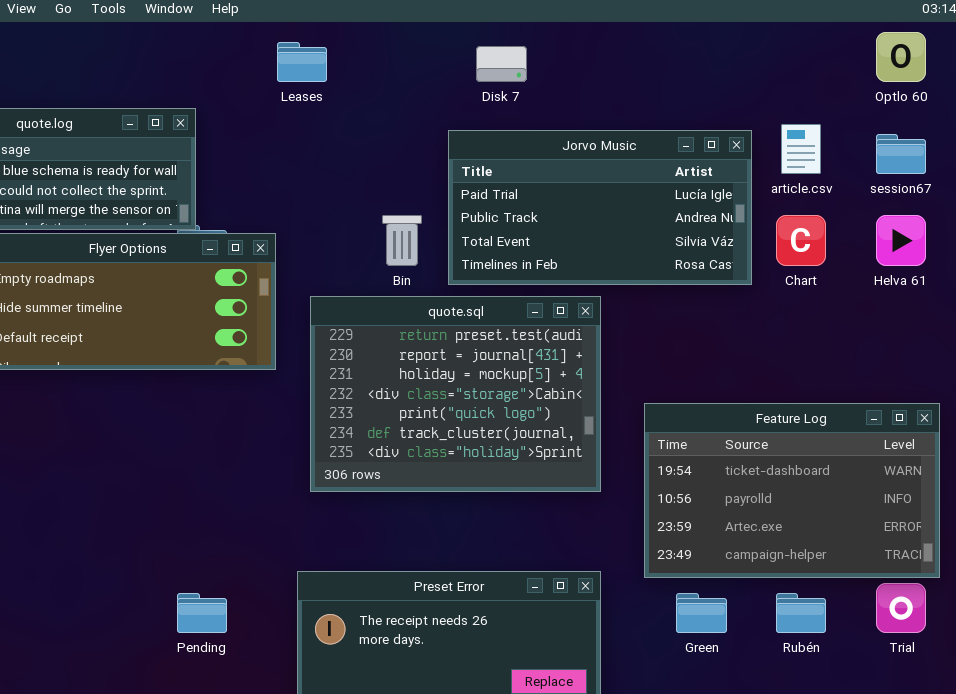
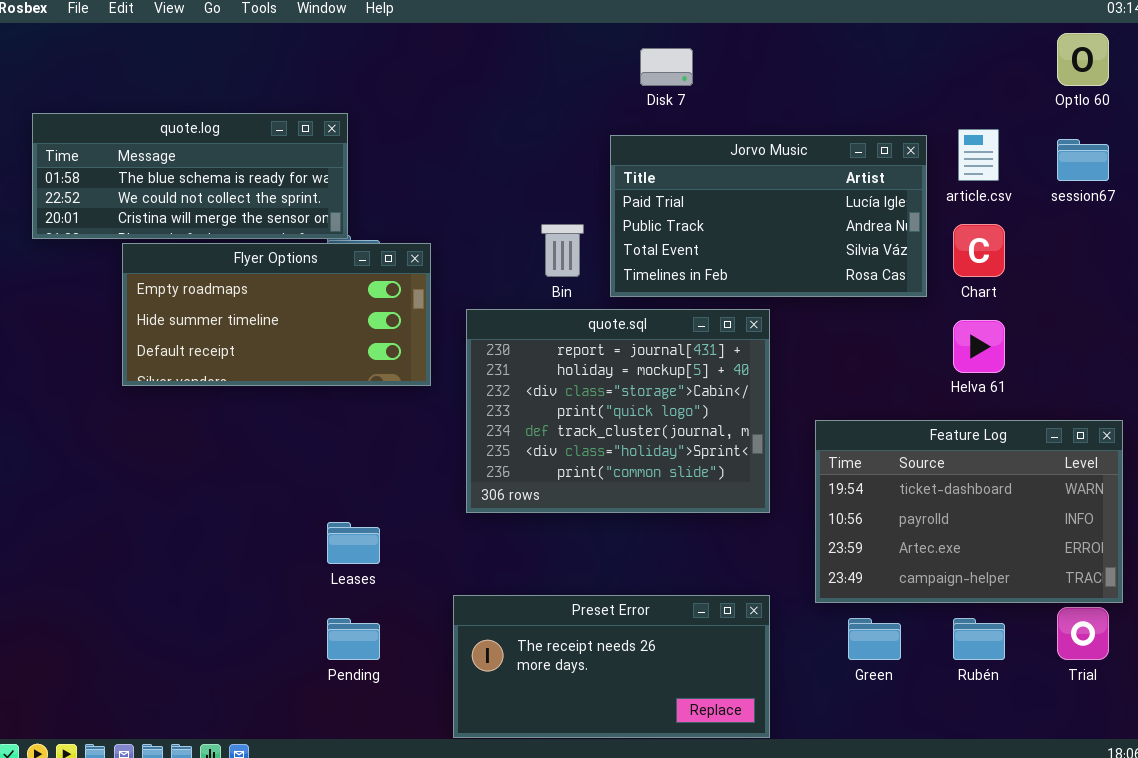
Leases: [277,42,327,82] -> [327,522,380,564], moved
Helva 61: [876,215,926,266] -> [953,320,1005,373], moved
quote.sql: [310,296,601,492] -> [466,309,770,513], scrolled down 1 row

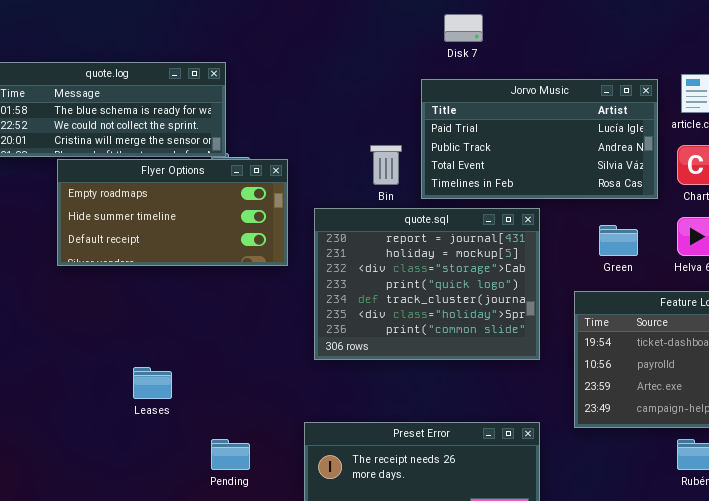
Leases: [327,522,380,564] -> [133,367,172,399], moved
Green: [848,618,901,660] -> [599,225,638,256], moved

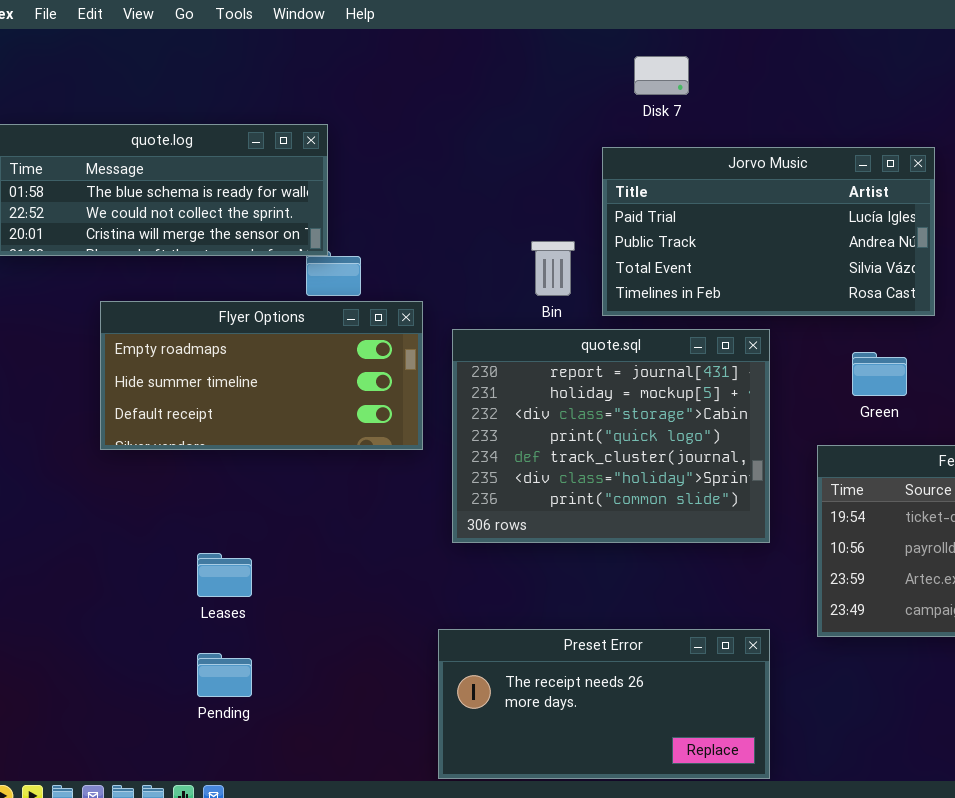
Flyer Options: [57,159,288,266] -> [100,301,423,450], moved
Pending: [211,439,250,470] -> [197,653,252,697], moved

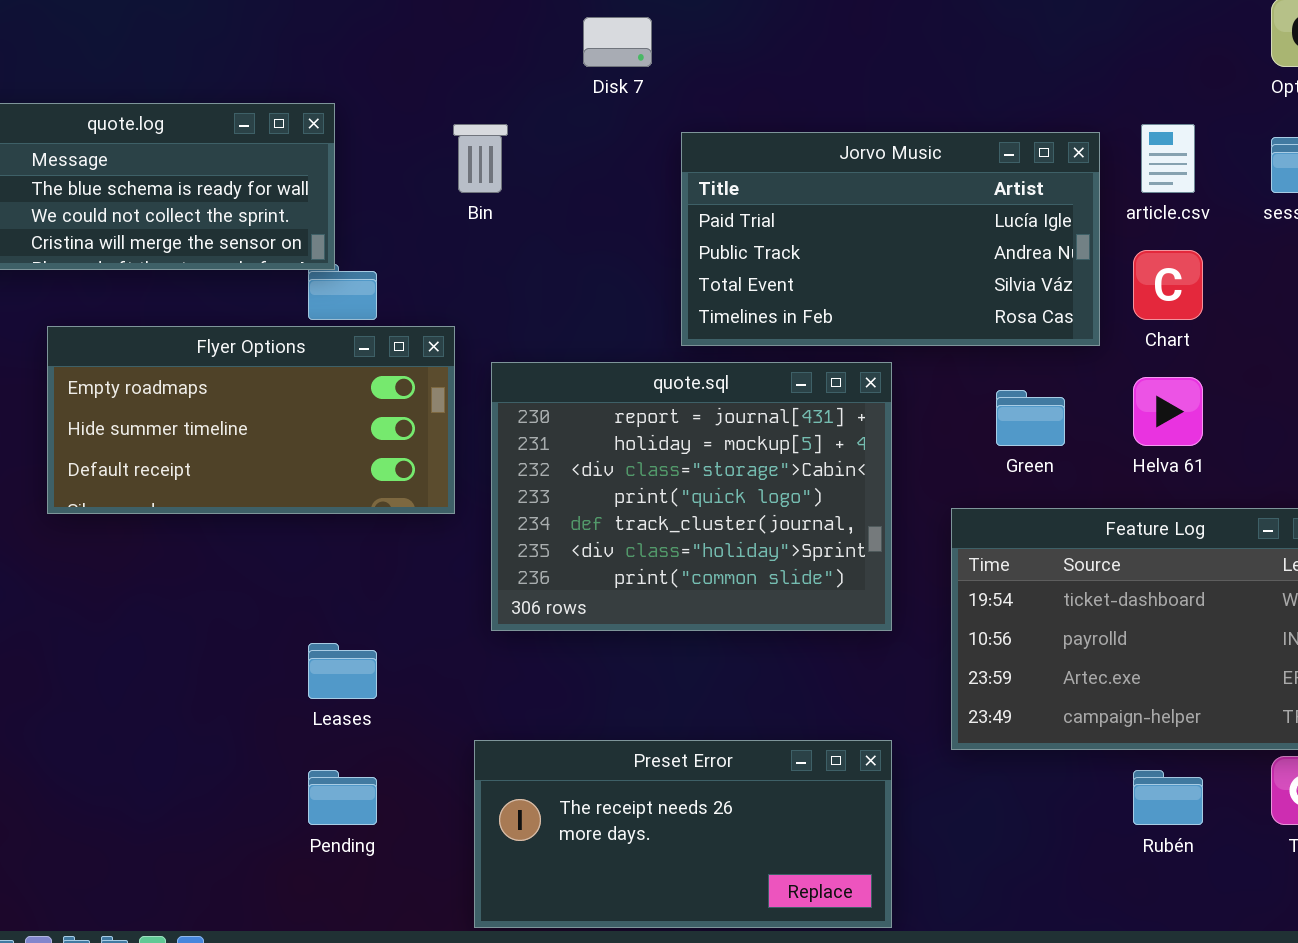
Disk 7: [634,56,689,95] -> [583,17,652,67], moved
Bin: [531,241,575,296] -> [453,124,508,193], moved
Leases: [197,553,252,597] -> [308,643,377,699], moved
Pending: [197,653,252,697] -> [308,770,377,825], moved

